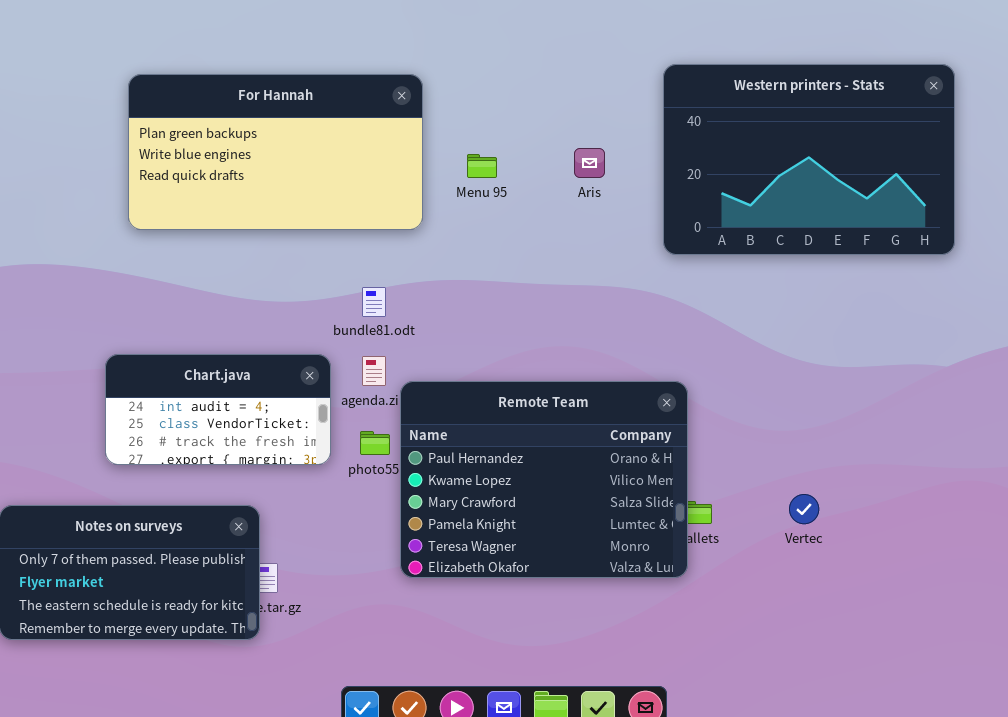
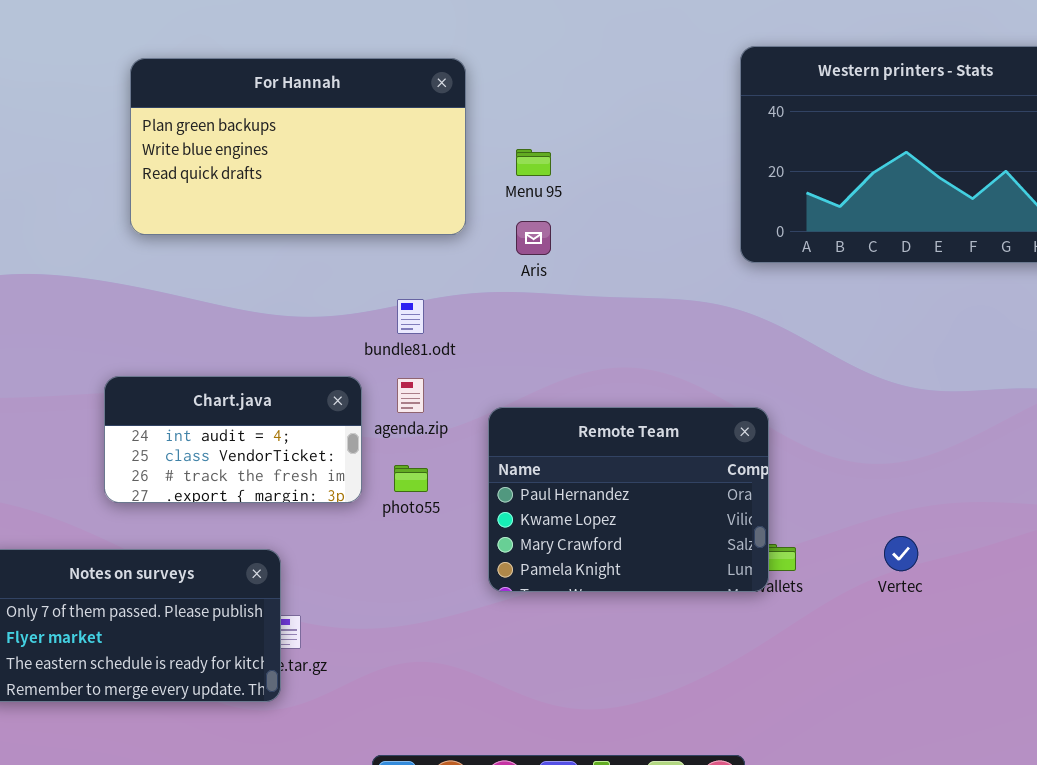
Aris: [574,148,605,178] -> [516,221,551,255], moved
Remote Team: [400,381,688,578] -> [488,407,769,592], resized

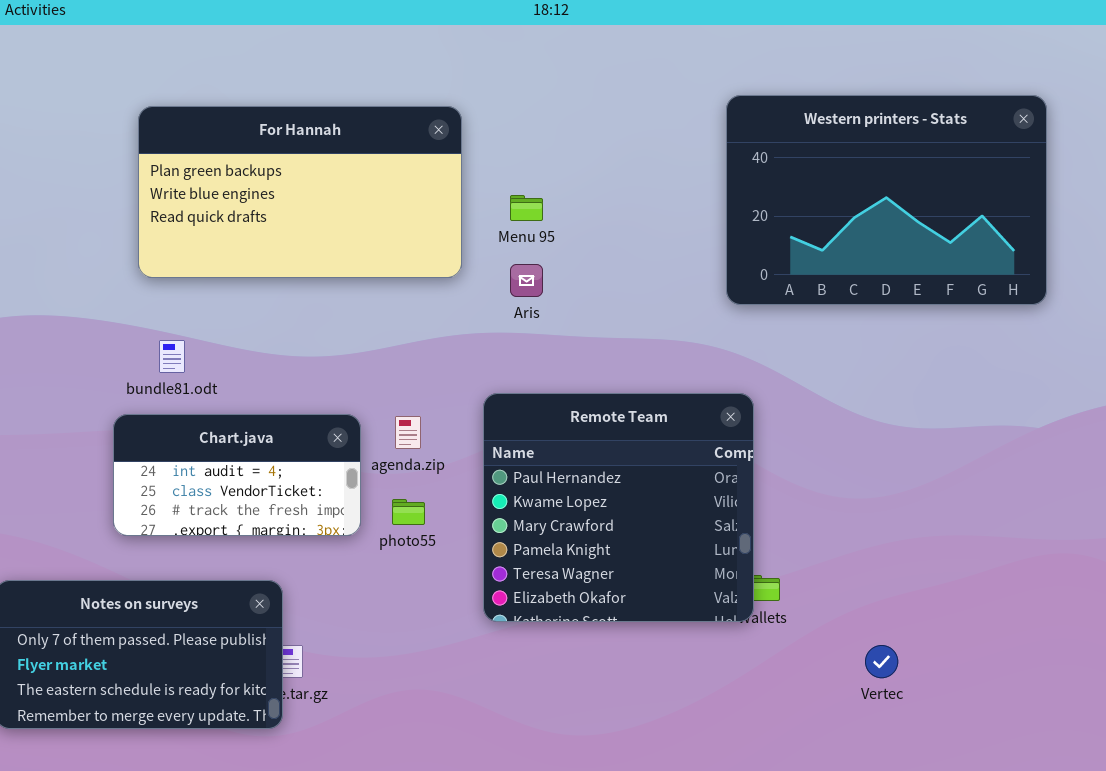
bundle81.odt: [397,299,424,334] -> [159,340,185,373], moved
Remote Team: [488,407,769,592] -> [483,393,754,622], resized
Vertec: [884,536,918,571] -> [865,645,898,678], moved

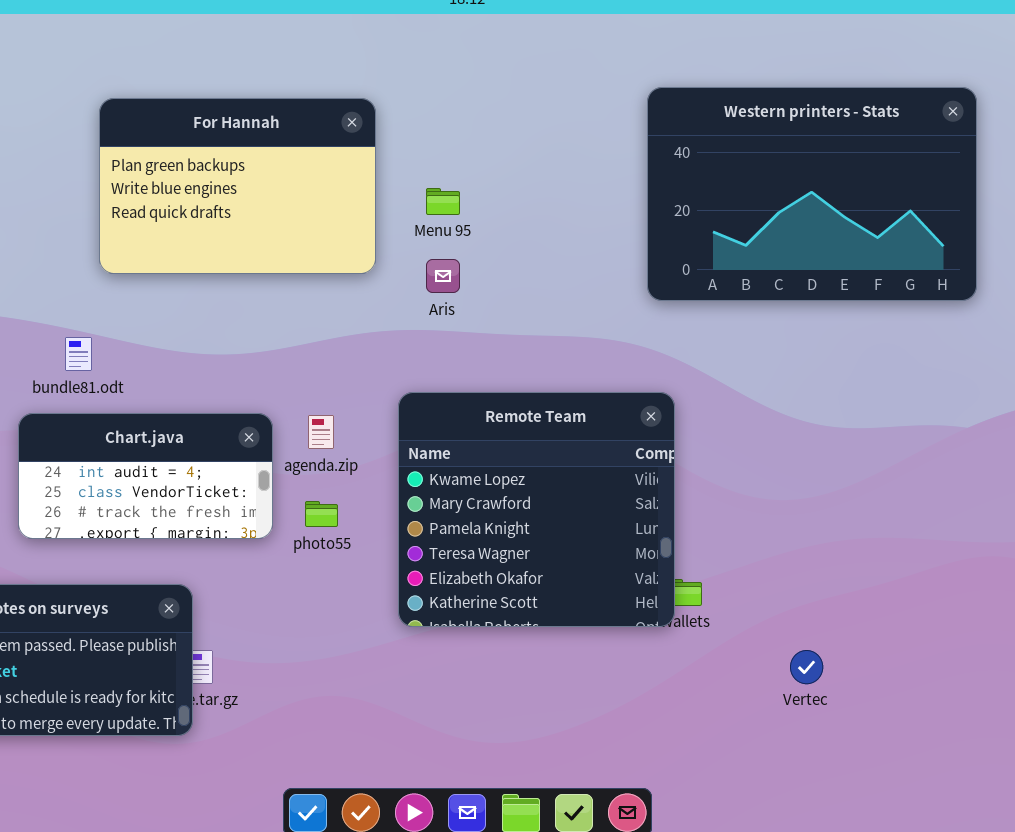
For Hannah: [138,106,462,278] -> [99,98,376,274], resized
Remote Team: [483,393,754,622] -> [398,392,675,627], scrolled down 1 row

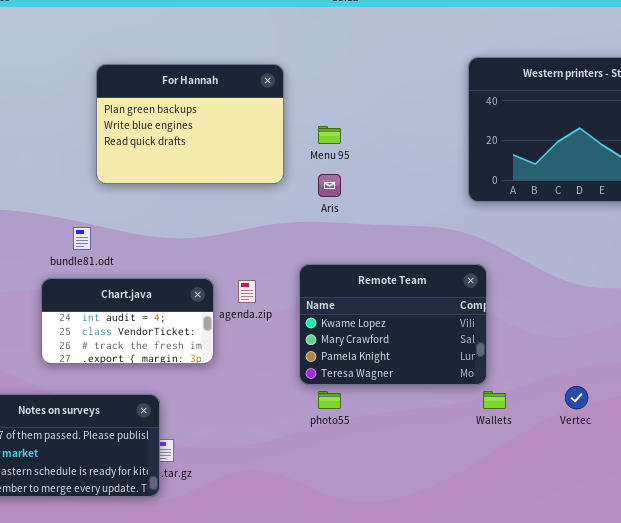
Remote Team: [398,392,675,627] -> [299,264,487,385], resized
photo55: [305,501,338,527] -> [318,391,341,409], moved
Vertec: [790,650,823,684] -> [565,386,588,409], moved

